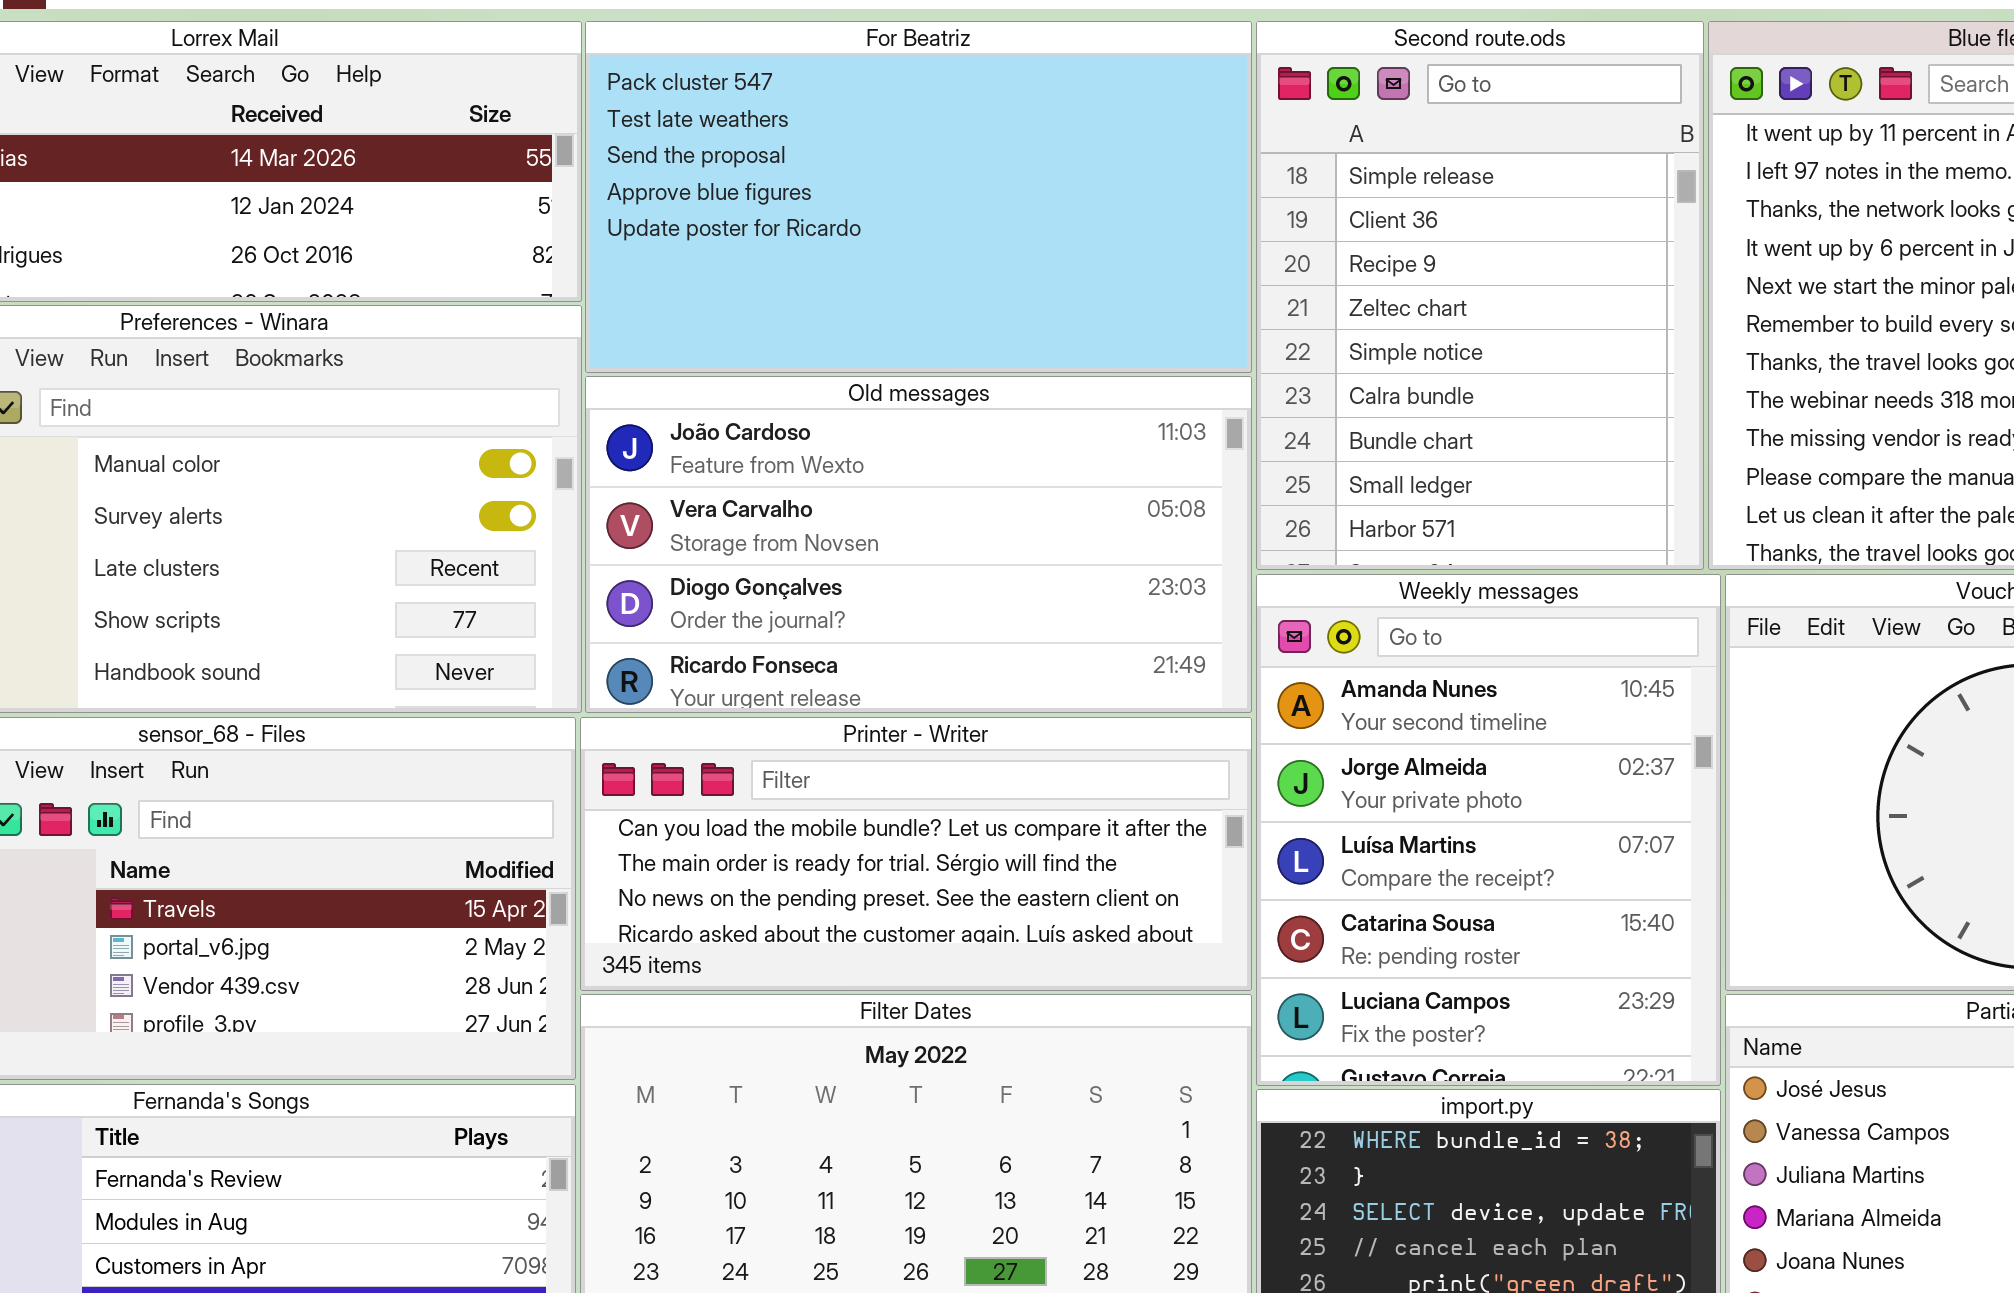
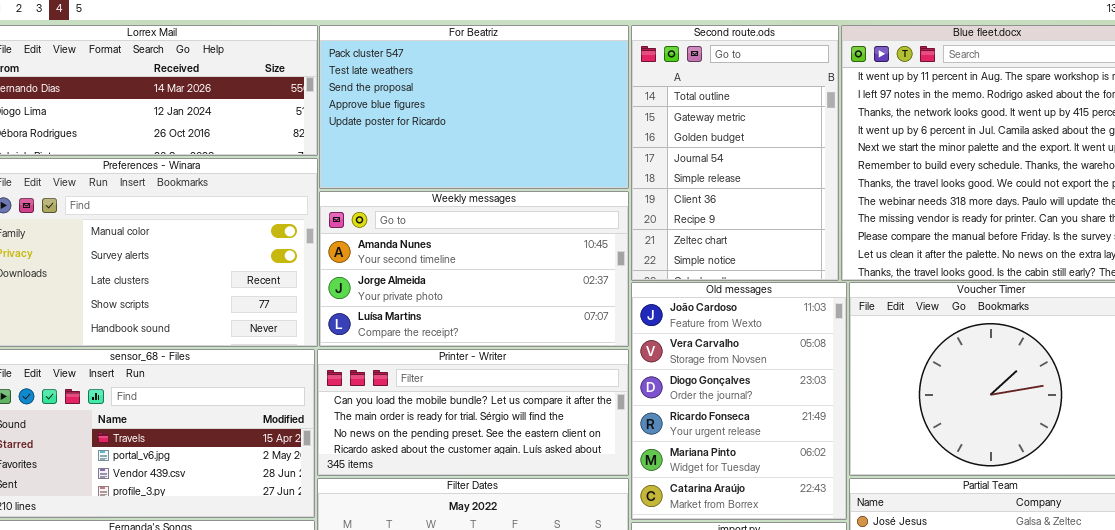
Second route.ods: [1256,21,1704,570] -> [631,25,839,281], scrolled up 4 rows
Old messages: [585,376,1252,713] -> [631,282,847,520], moved, resized
Weekly messages: [1256,574,1721,1086] -> [319,191,629,347], moved, resized

